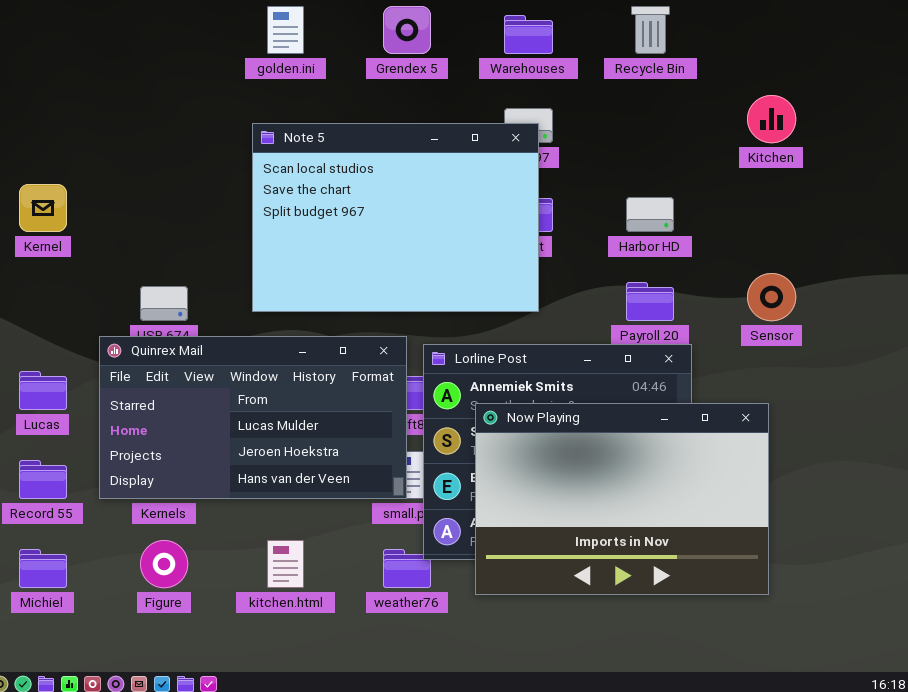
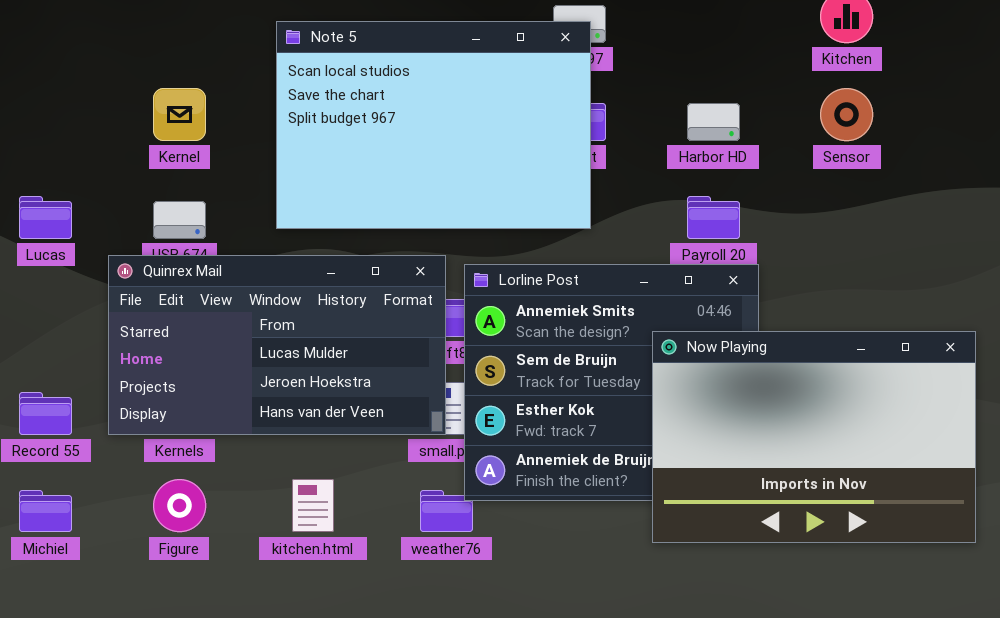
Kernel: [19,184,67,232] -> [153,88,206,141], moved
Sensor: [747,273,796,321] -> [820,88,873,141], moved
Lucas: [19,371,67,410] -> [19,196,72,239], moved
Now Playing: [475,403,769,595] -> [652,331,976,543], moved

